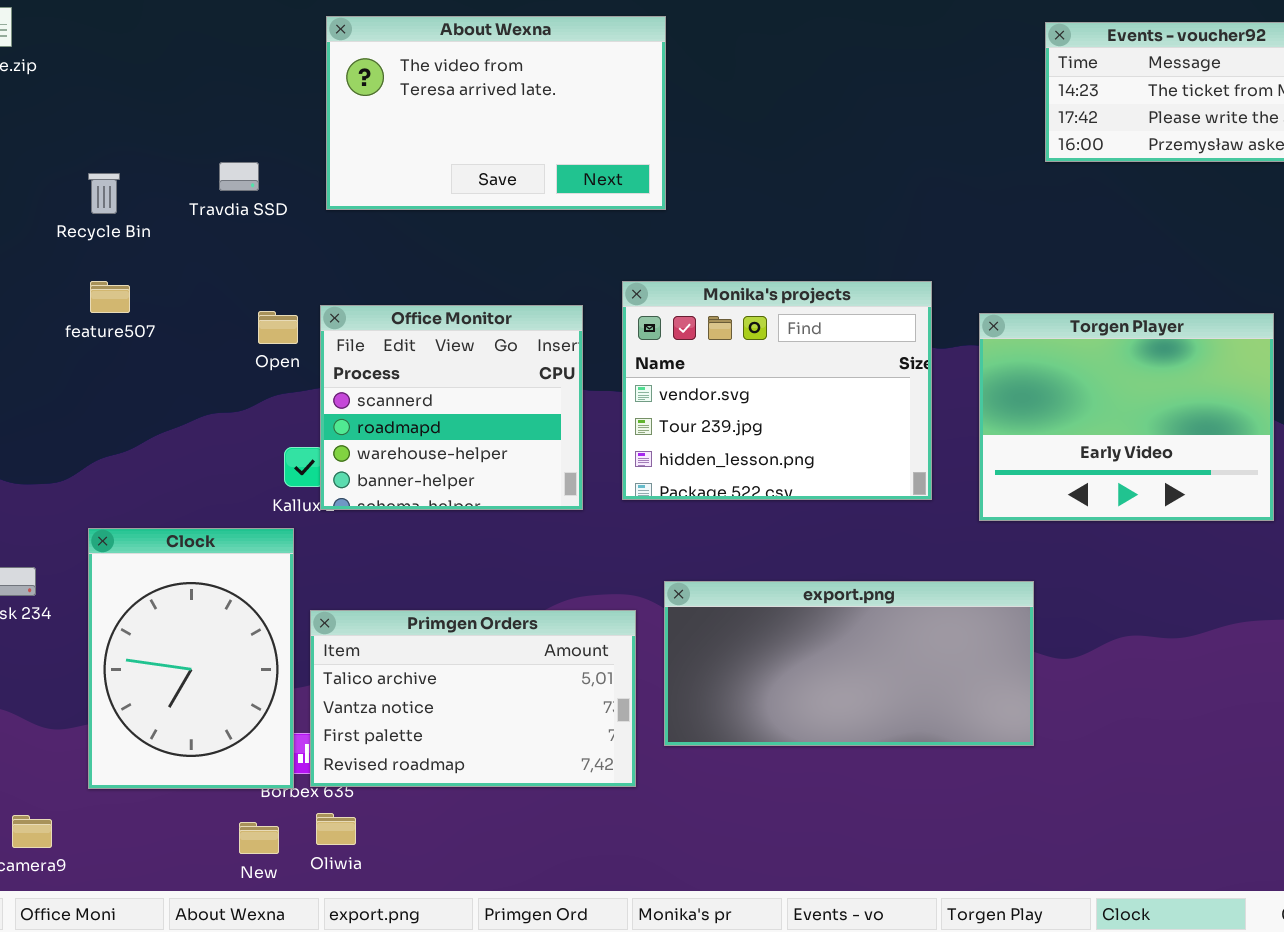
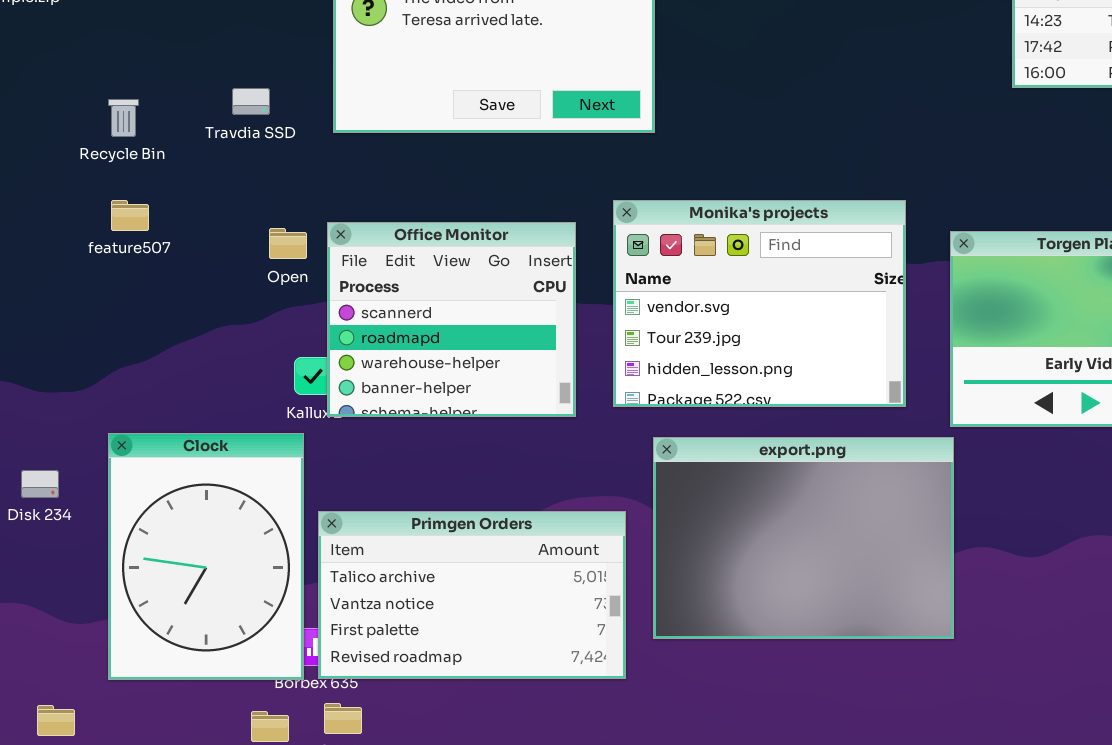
export.png: [664,581,1034,746] -> [653,437,954,639], resized

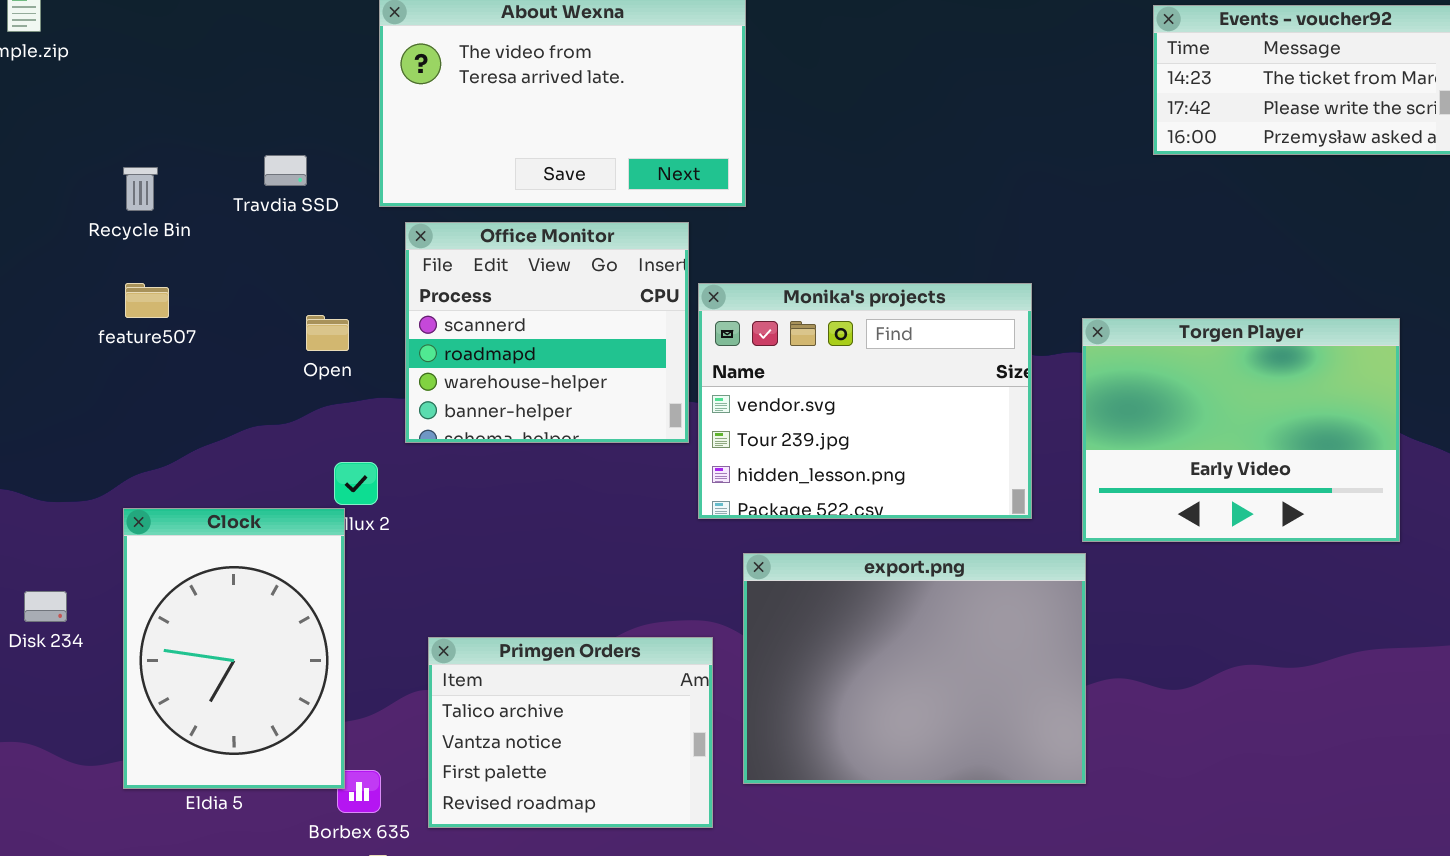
Office Monitor: [327,222,576,417] -> [405,222,689,443], moved
Clock: [108,433,304,680] -> [123,508,345,789], moved
Primgen Orders: [318,511,626,679] -> [428,637,713,828], resized

